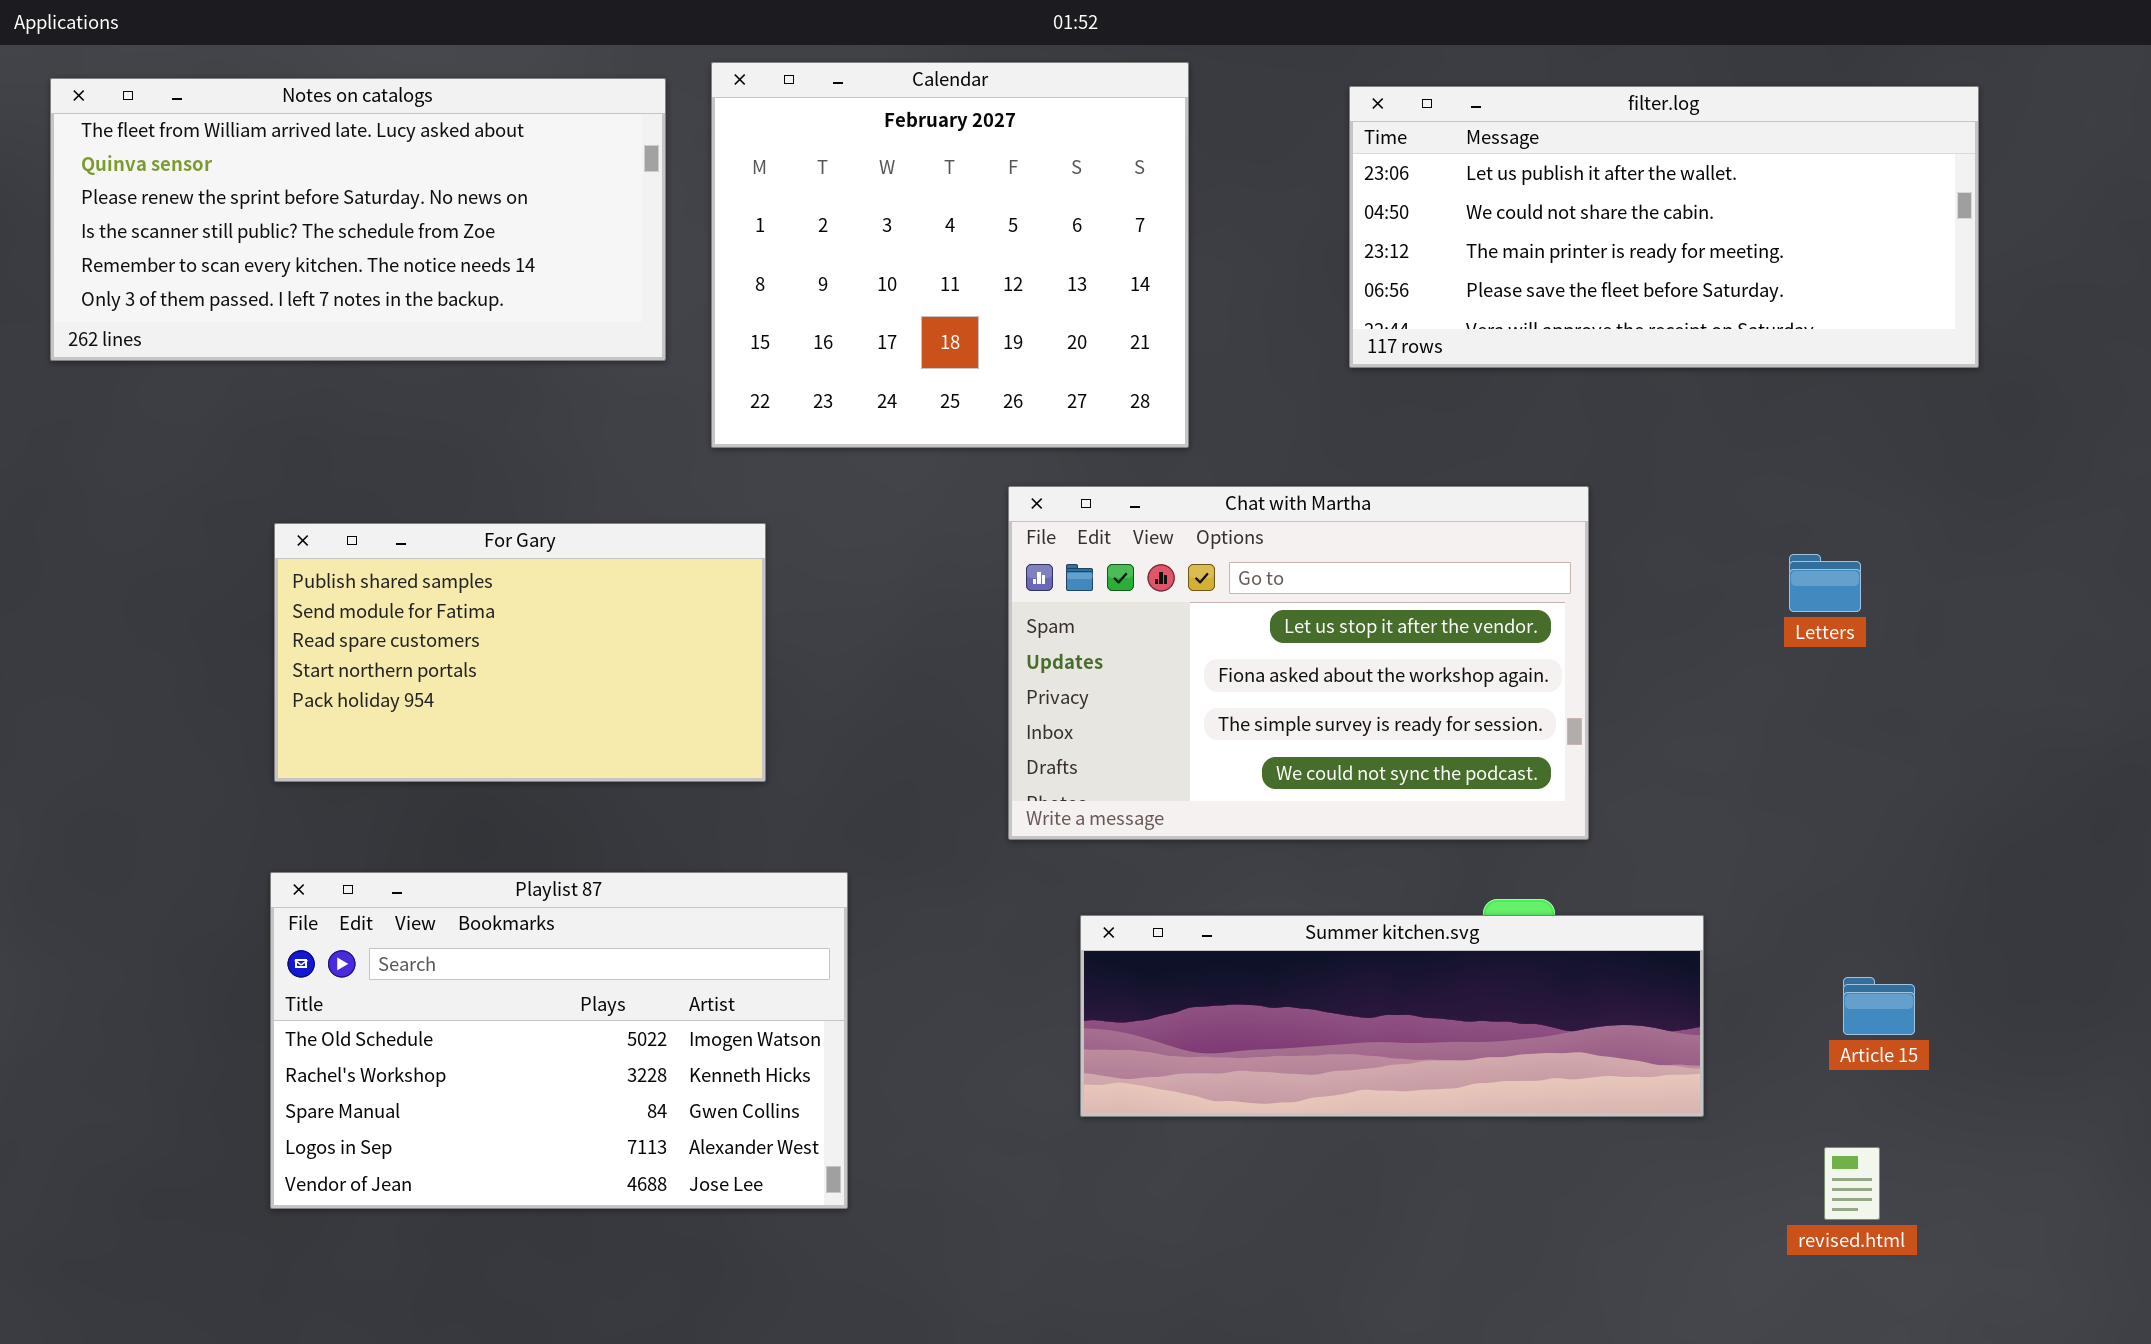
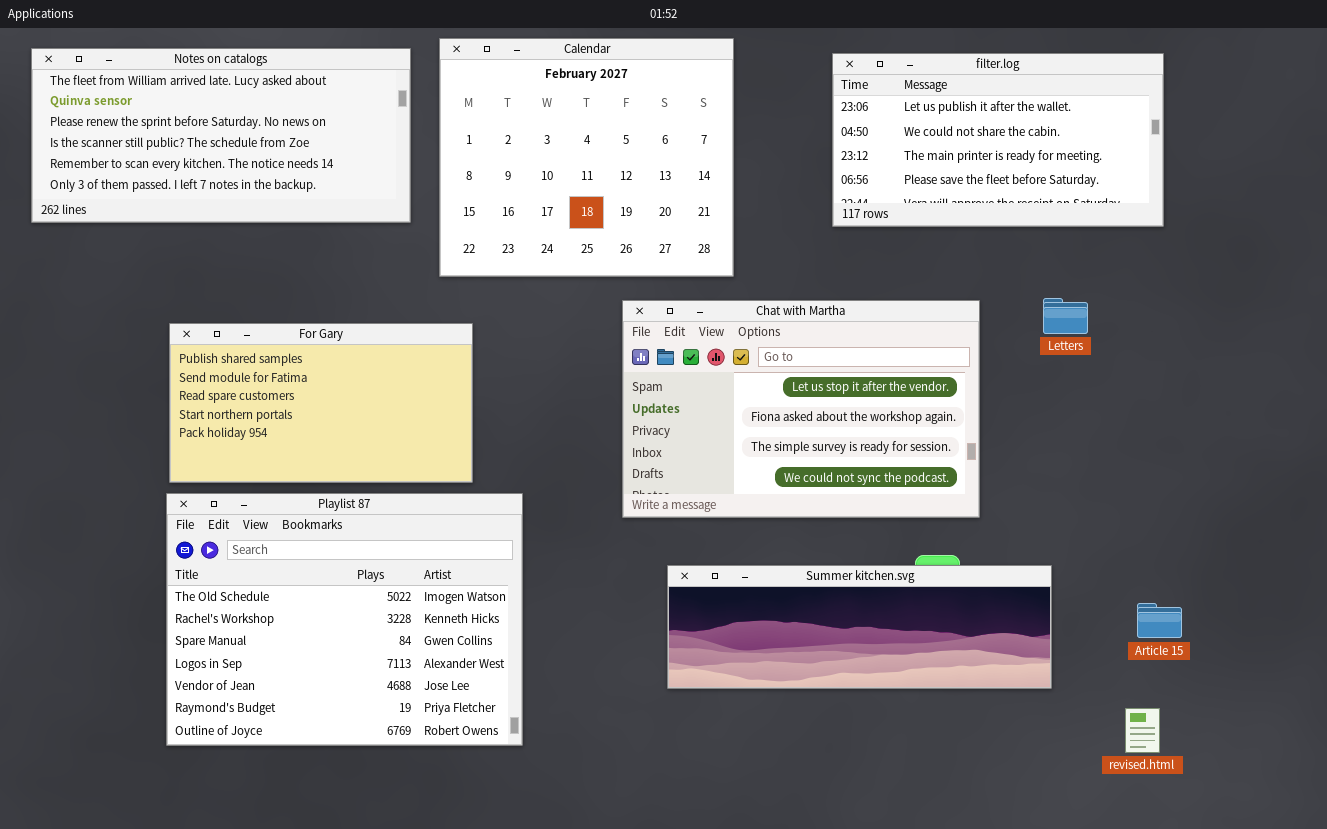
filter.log: [1349,86,1979,368] -> [832,53,1164,227], resized
Letters: [1789,554,1861,612] -> [1043,298,1088,334], moved
Playlist 87: [270,872,848,1209] -> [166,493,523,746], resized

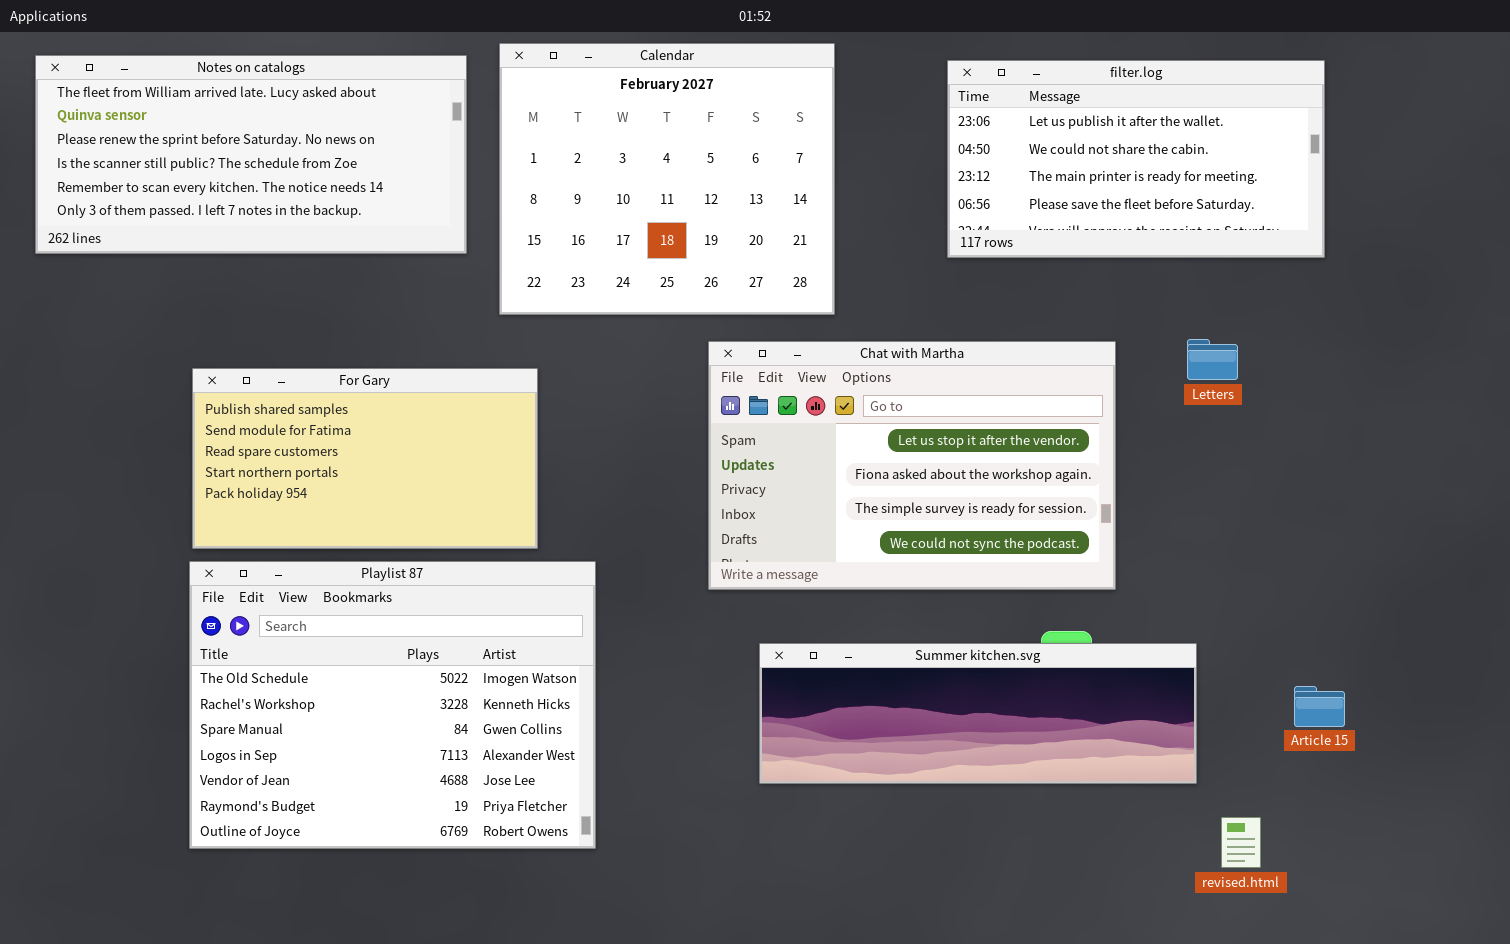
revised.html: [1125,708,1160,753] -> [1221,817,1261,868], moved

